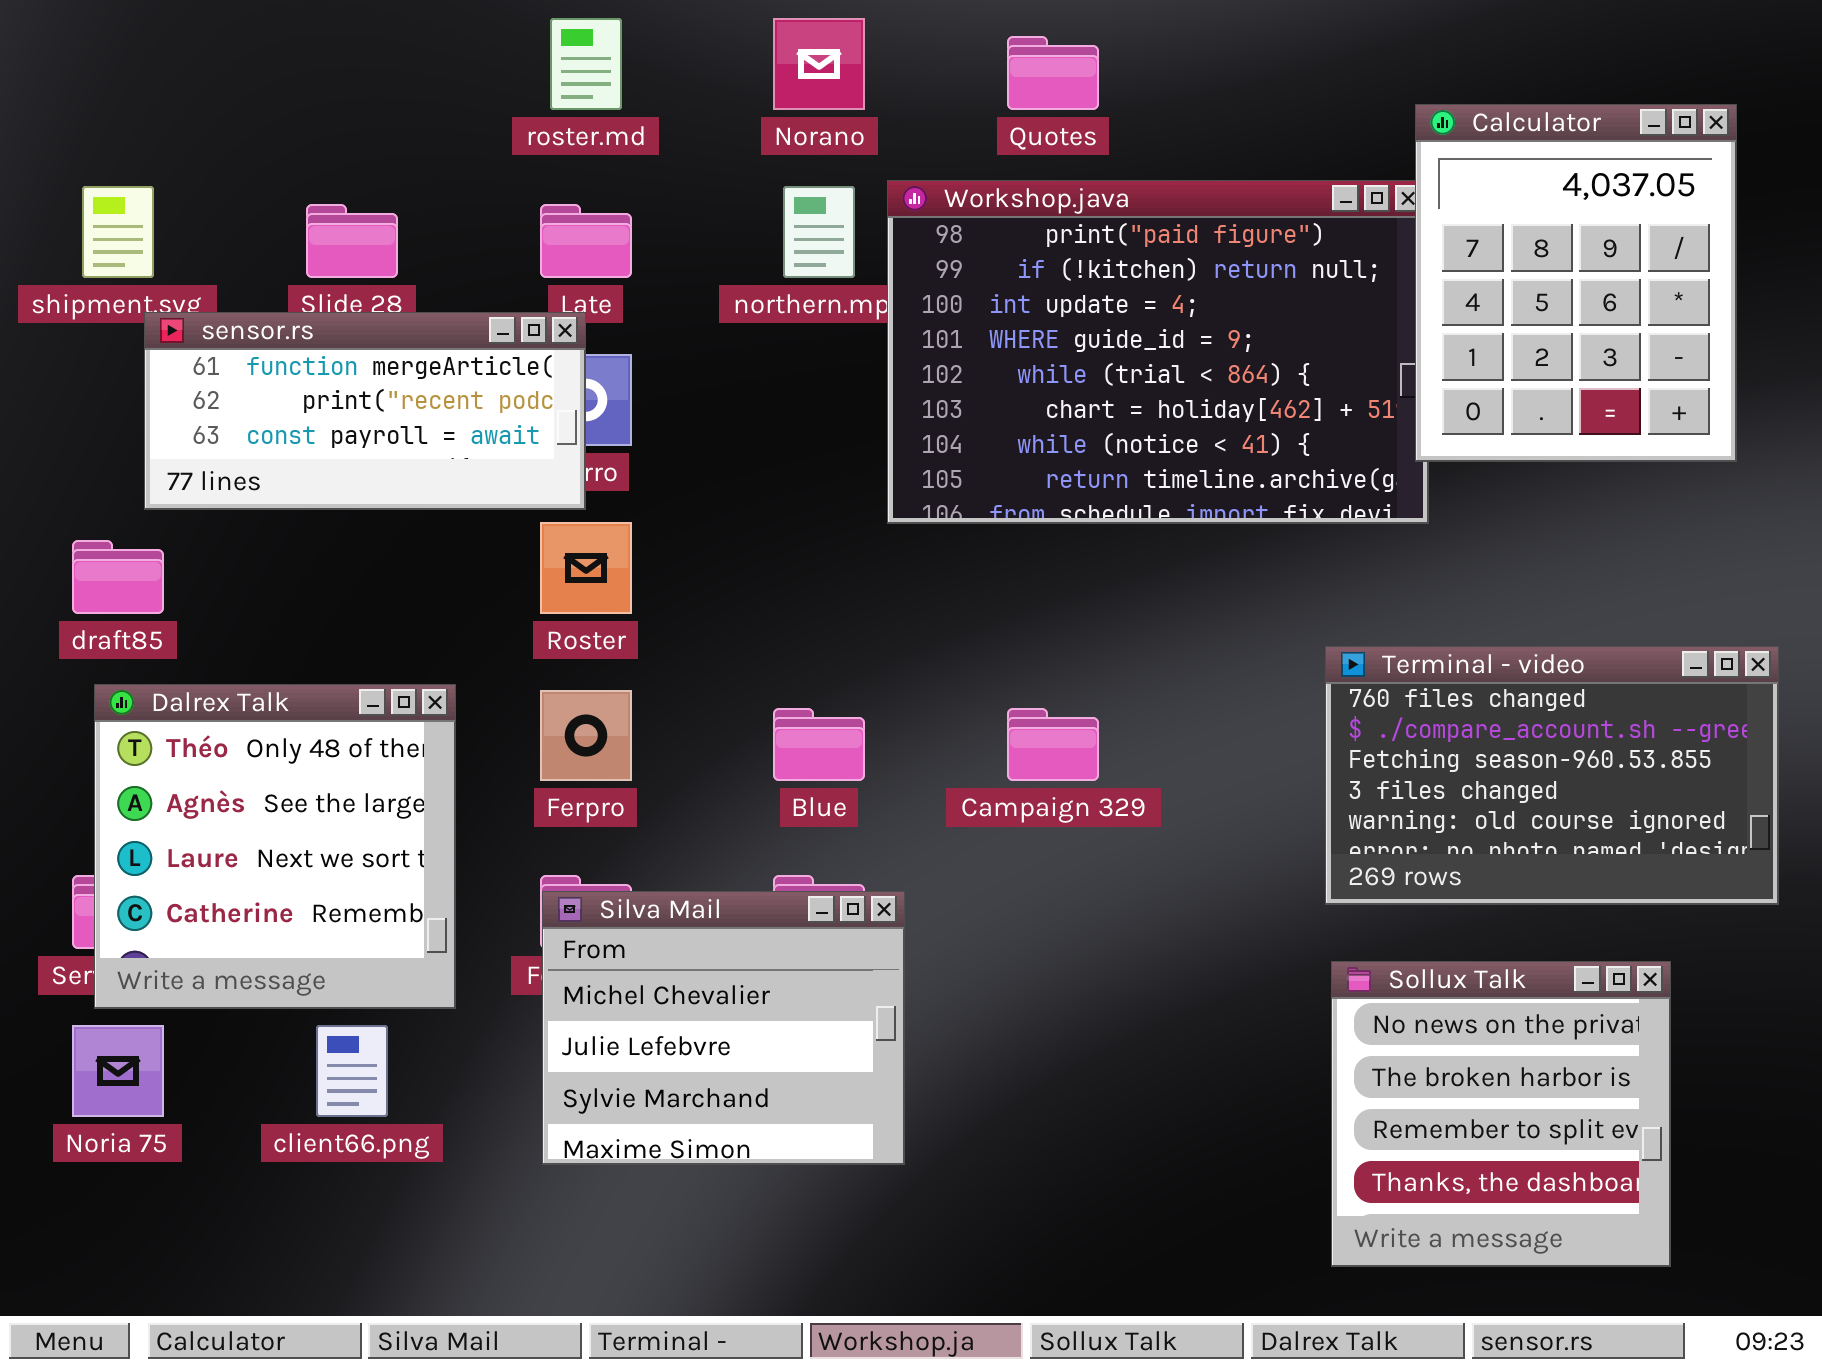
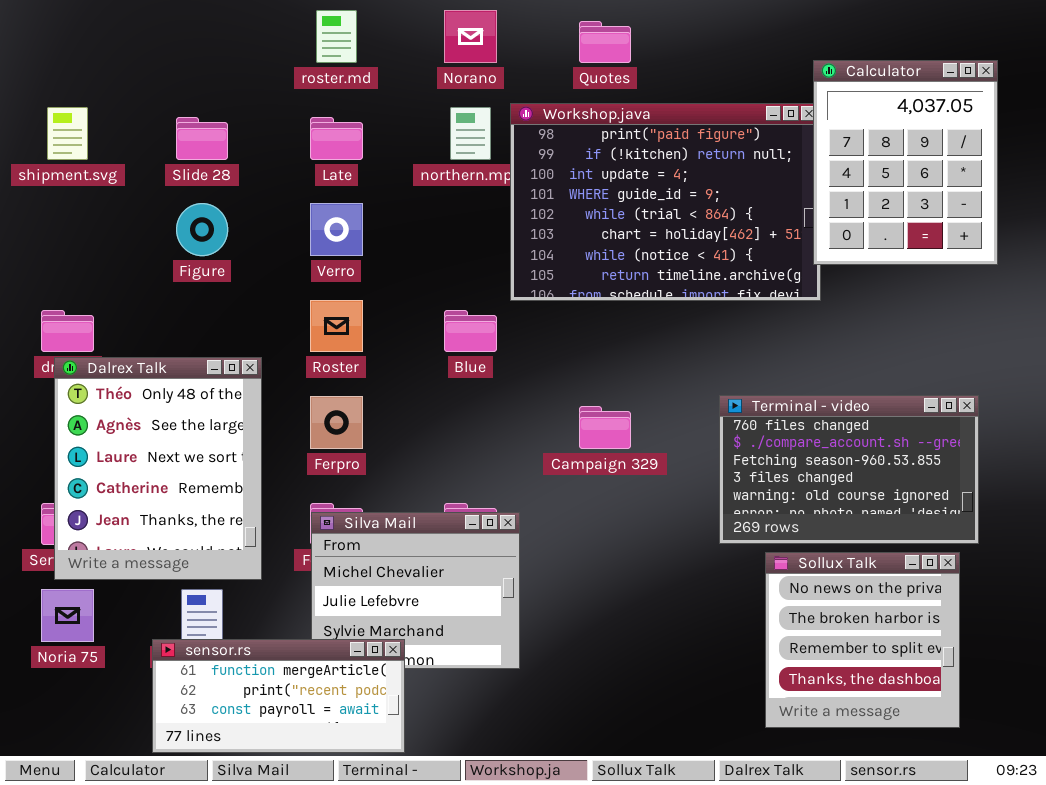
sensor.rs: [144,312,586,510] -> [152,639,405,753], moved
Terminal - video: [1325,646,1779,905] -> [719,395,979,544], moved
Dalrex Talk: [94,684,456,1009] -> [54,357,262,580], resized
Blue: [773,708,865,781] -> [444,310,497,352], moved

